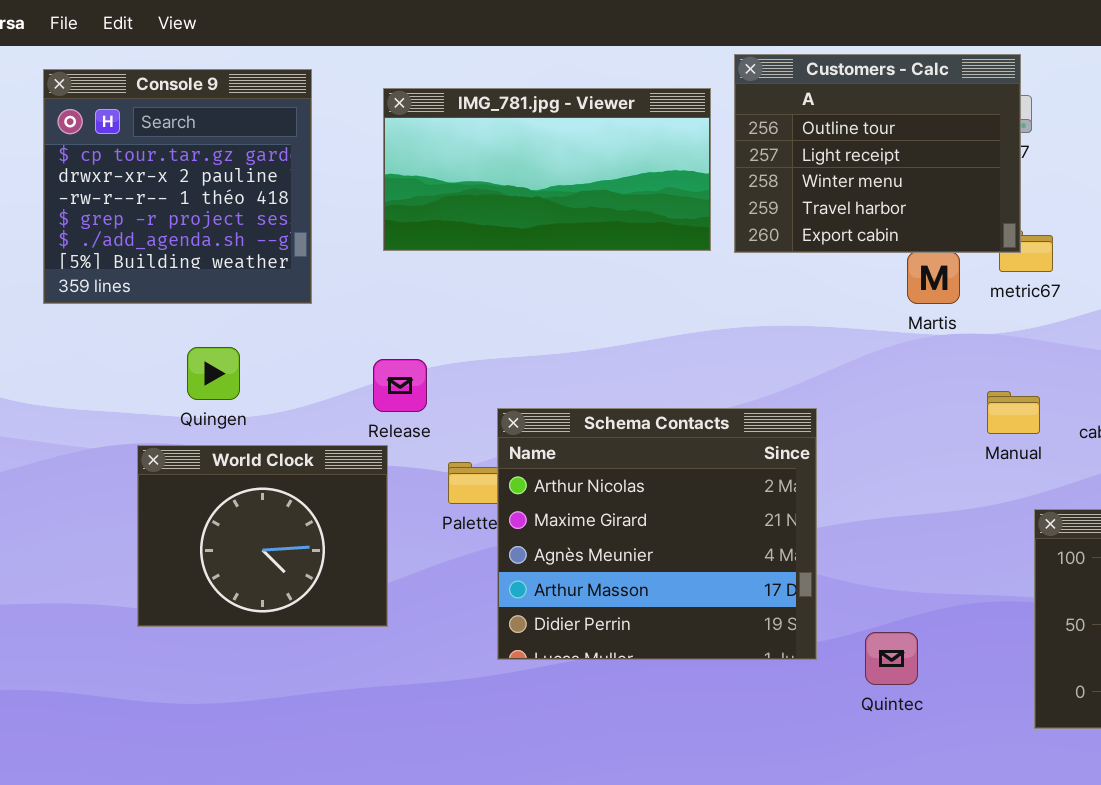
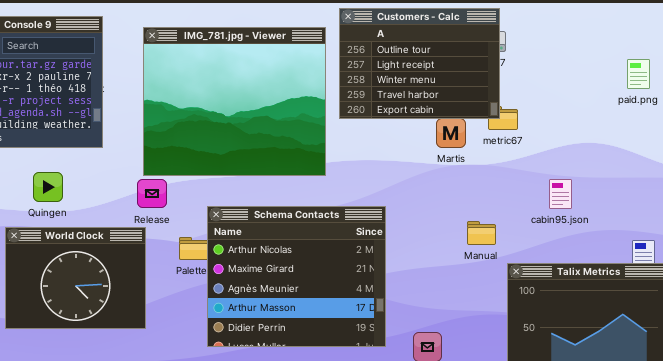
IMG_781.jpg - Viewer: [383,88,711,251] -> [143,27,326,176], resized
Manual: [987,391,1040,434] -> [467,221,496,245], moved

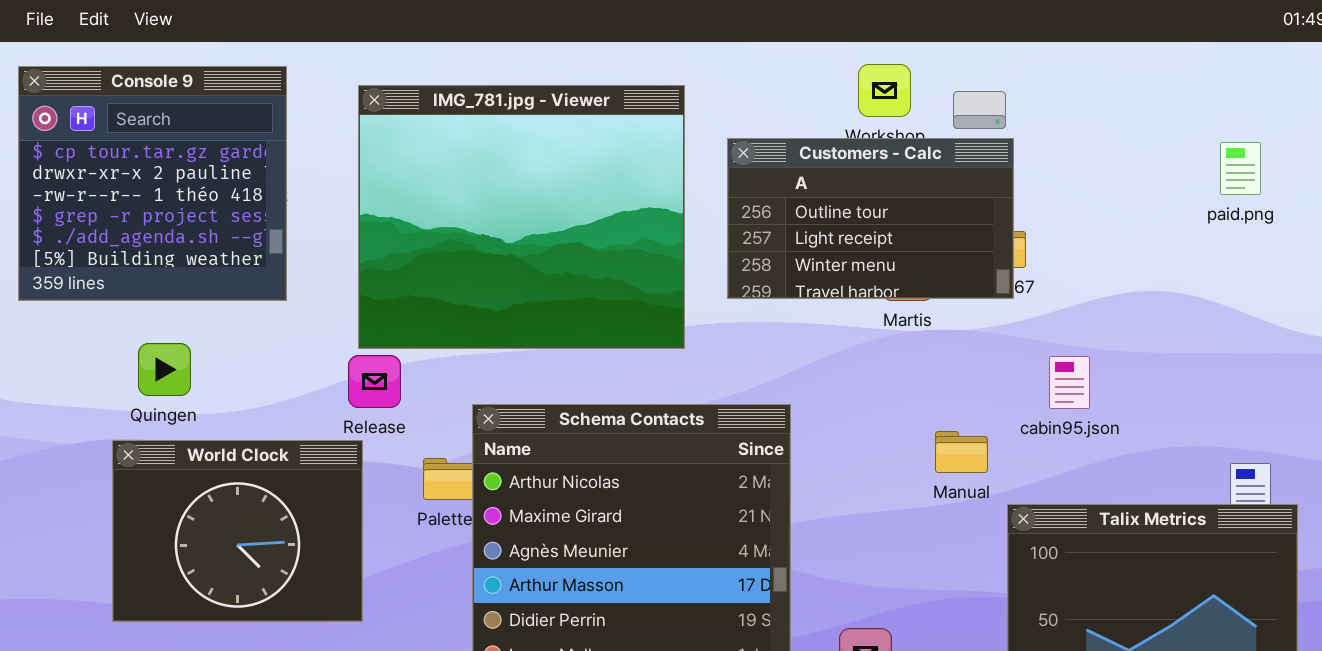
Customers - Calc: [339,8,500,119] -> [727,138,1014,299], moved, resized
Quingen: [33,172,63,202] -> [138,343,191,396], moved
cabin95.json: [549,179,572,209] -> [1049,356,1090,409], moved

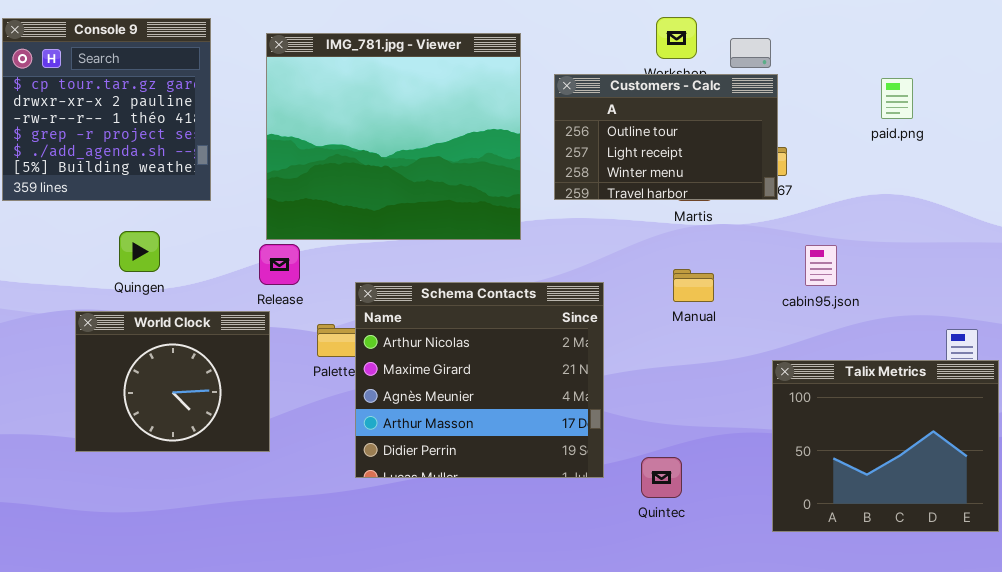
paid.png: [1220,142,1261,195] -> [881,78,913,119], moved
Quingen: [138,343,191,396] -> [119,231,160,272], moved
Manual: [935,431,988,473] -> [673,269,714,302], moved

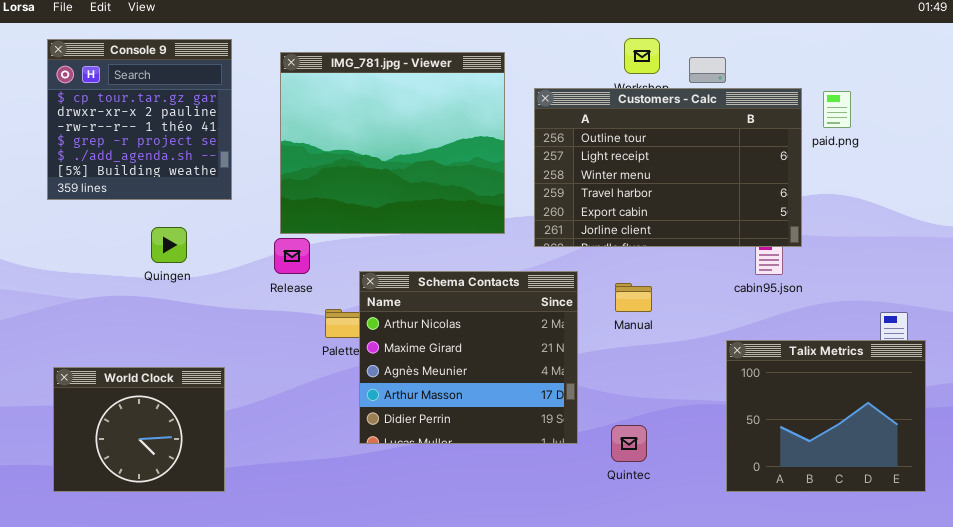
Customers - Calc: [554,74,778,200] -> [534,88,802,247], resized
Manual: [673,269,714,302] -> [615,283,652,312], moved
World Clock: [75,311,270,452] -> [53,367,225,492], moved

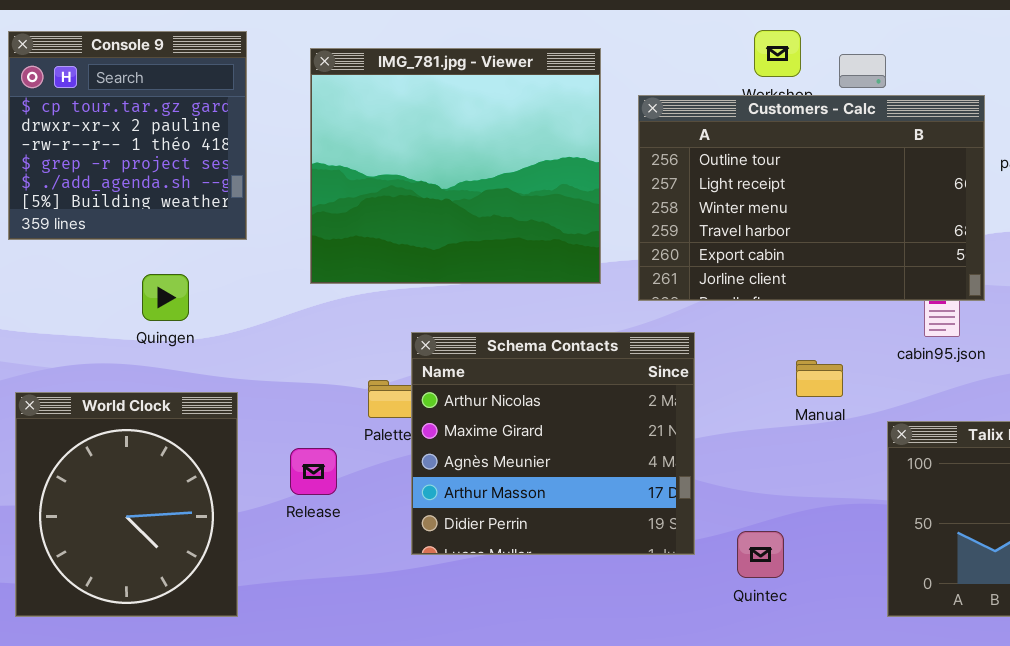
Release: [274,238,310,274] -> [290,448,337,495], moved
Manual: [615,283,652,312] -> [796,360,843,397], moved
World Clock: [53,367,225,492] -> [15,392,238,617], resized

